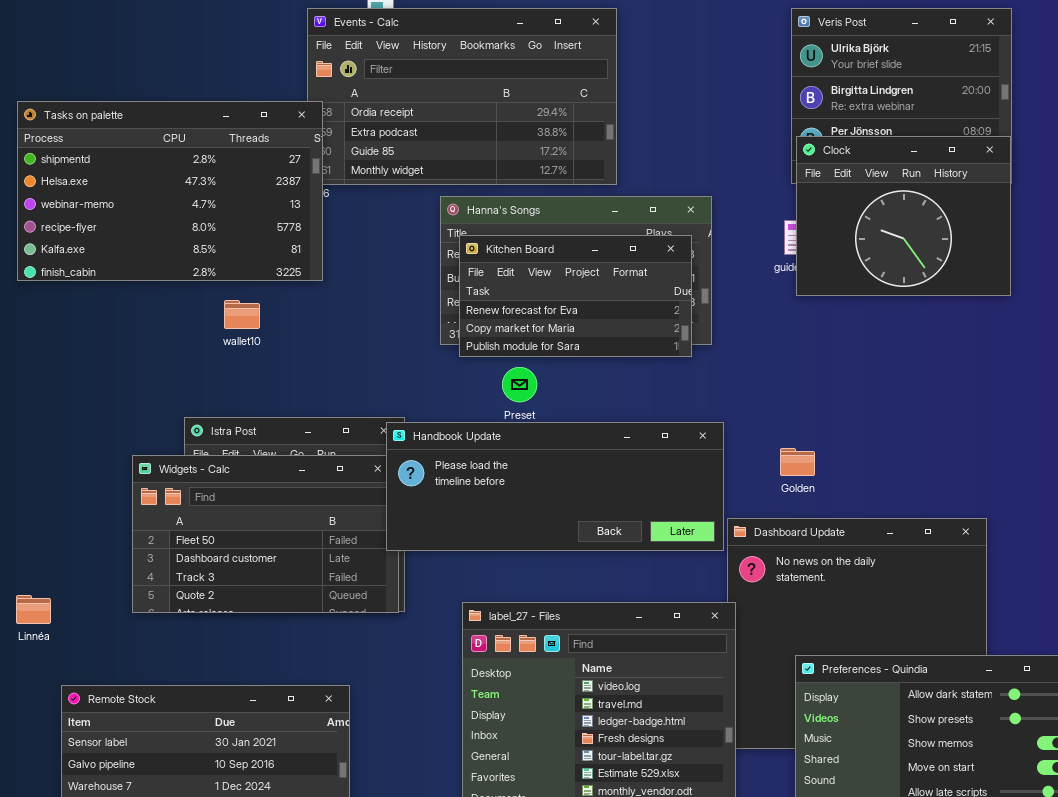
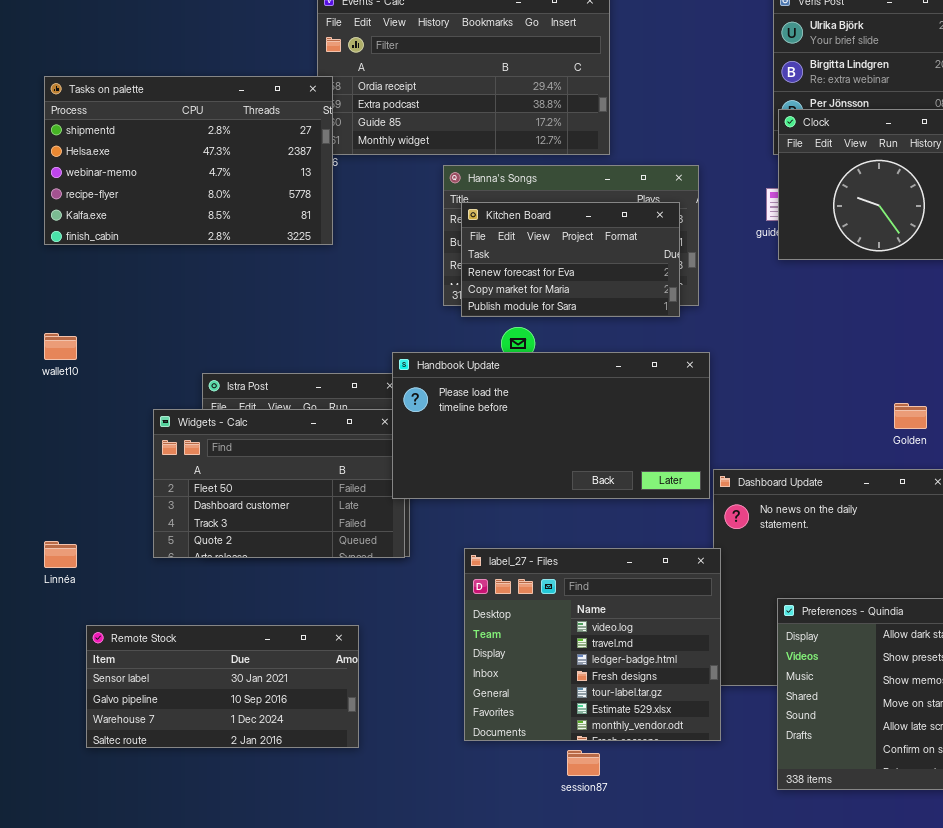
wallet10: [224,300,260,329] -> [44,333,77,360], moved
Handbook Update: [386,422,724,551] -> [392,352,710,499], resized
Golden: [780,448,815,476] -> [894,403,927,429], moved

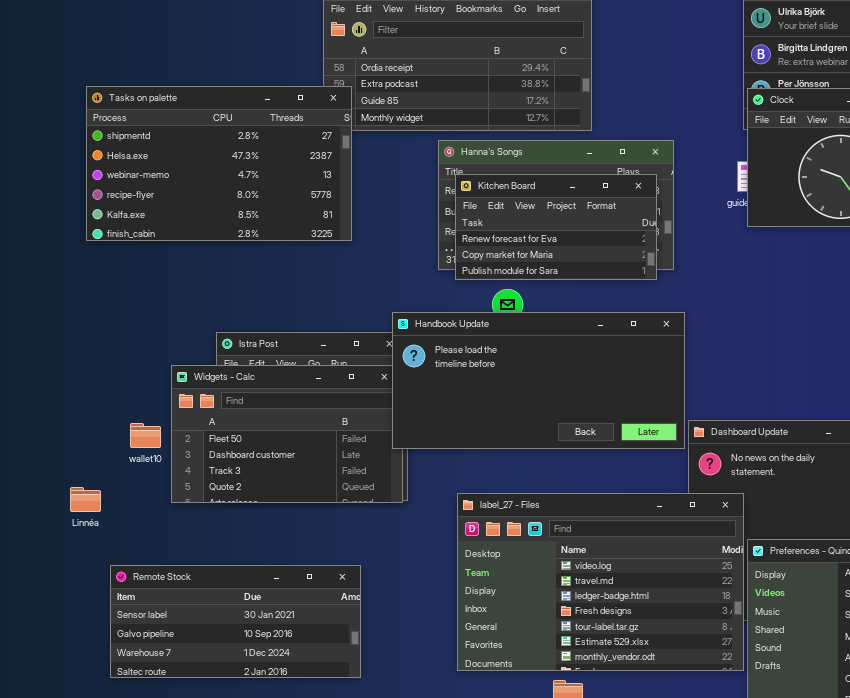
Tasks on palette: [44,76,333,245] -> [86,86,352,241], moved
wallet10: [44,333,77,360] -> [130,423,161,448], moved
label_27 - Files: [464,548,721,741] -> [457,493,744,671], resized

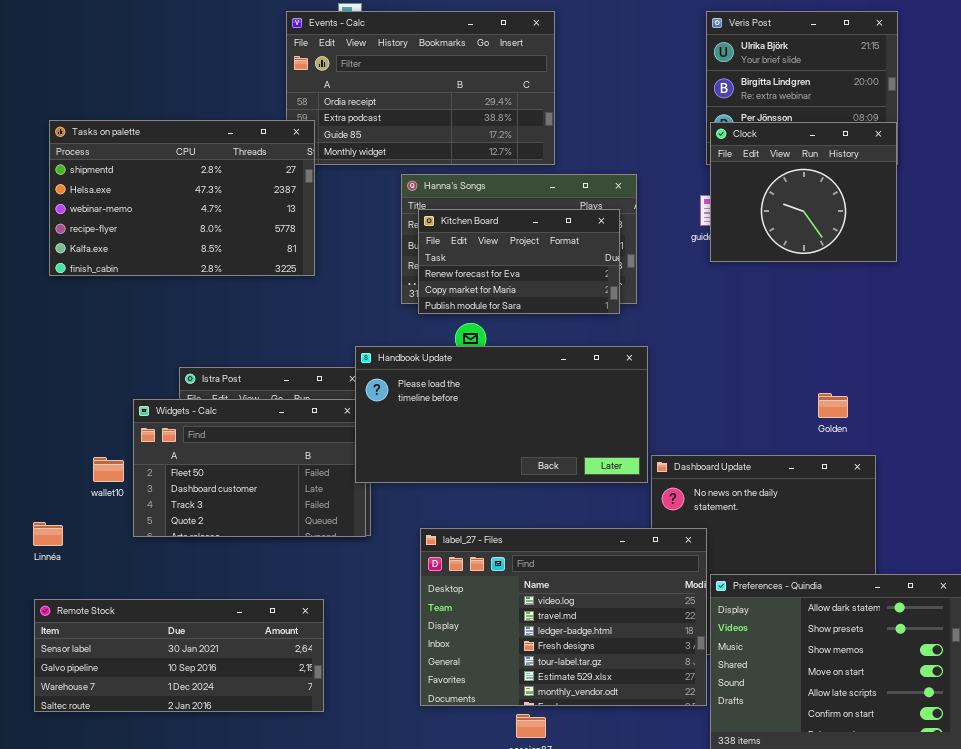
Remote Stock: [110,565,361,678] -> [34,599,324,712], resized

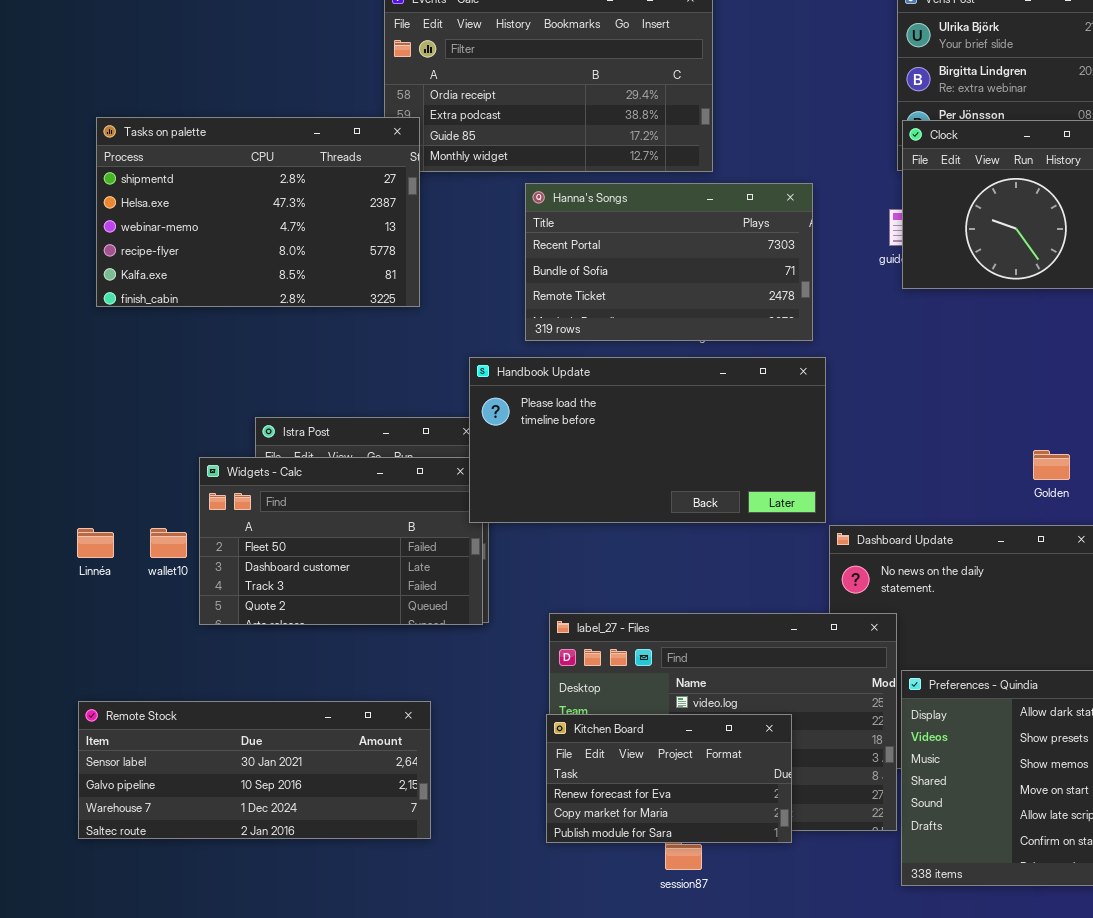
Kitchen Board: [418,209,620,314] -> [546,714,792,843], moved
Handbook Update: [355,346,648,483] -> [469,357,826,523], moved
Linnéa: [33,522,63,546] -> [77,528,114,558], moved

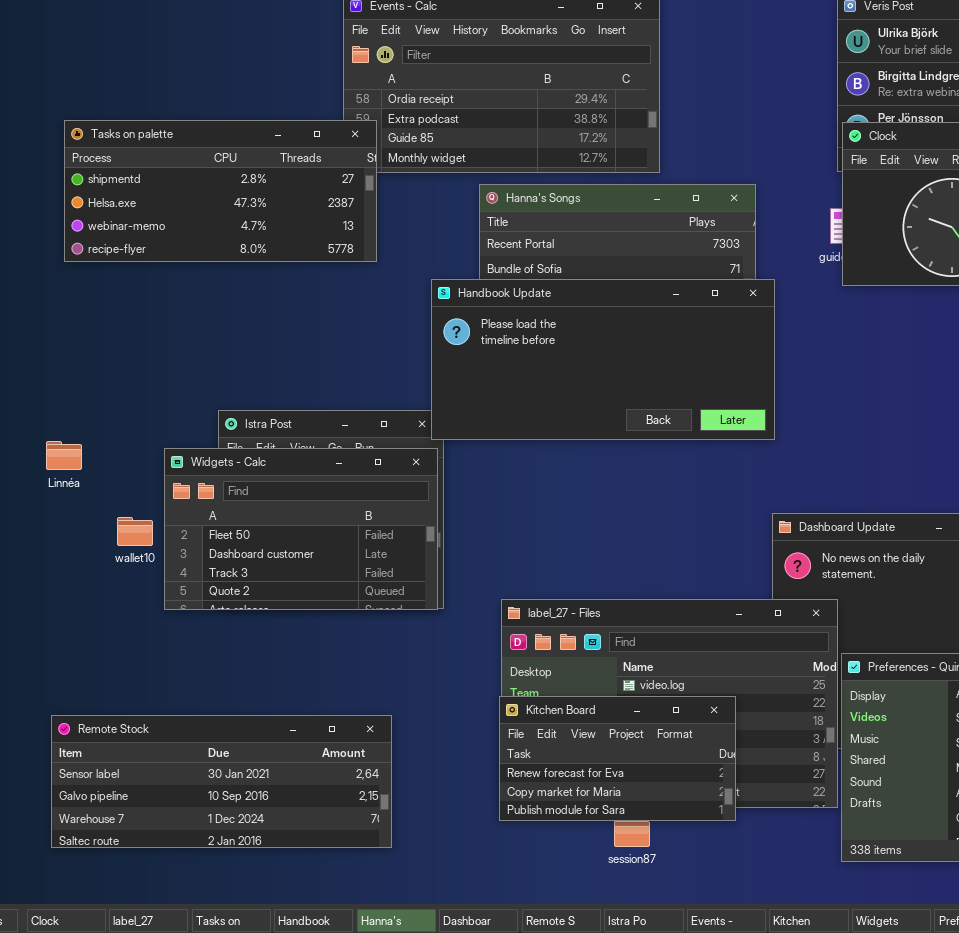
Tasks on palette: [96,117,420,307] -> [64,120,377,262], resized
Handbook Update: [469,357,826,523] -> [431,279,775,440], moved
Linnéa: [77,528,114,558] -> [46,441,82,470], moved
Remote Stock: [78,701,431,839] -> [51,715,392,848], moved

